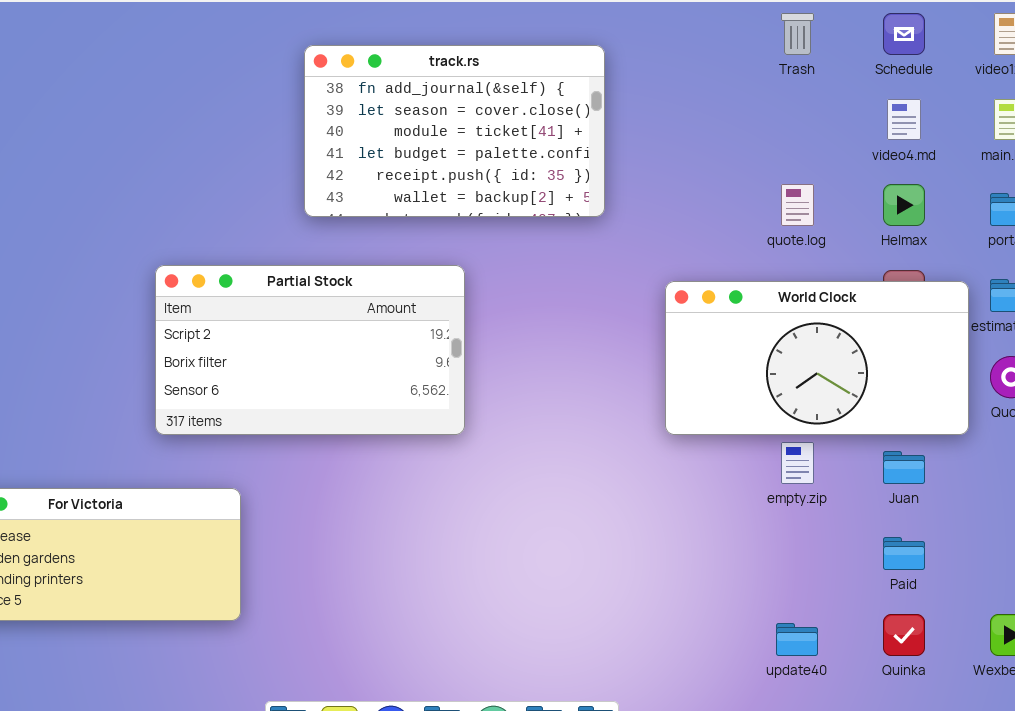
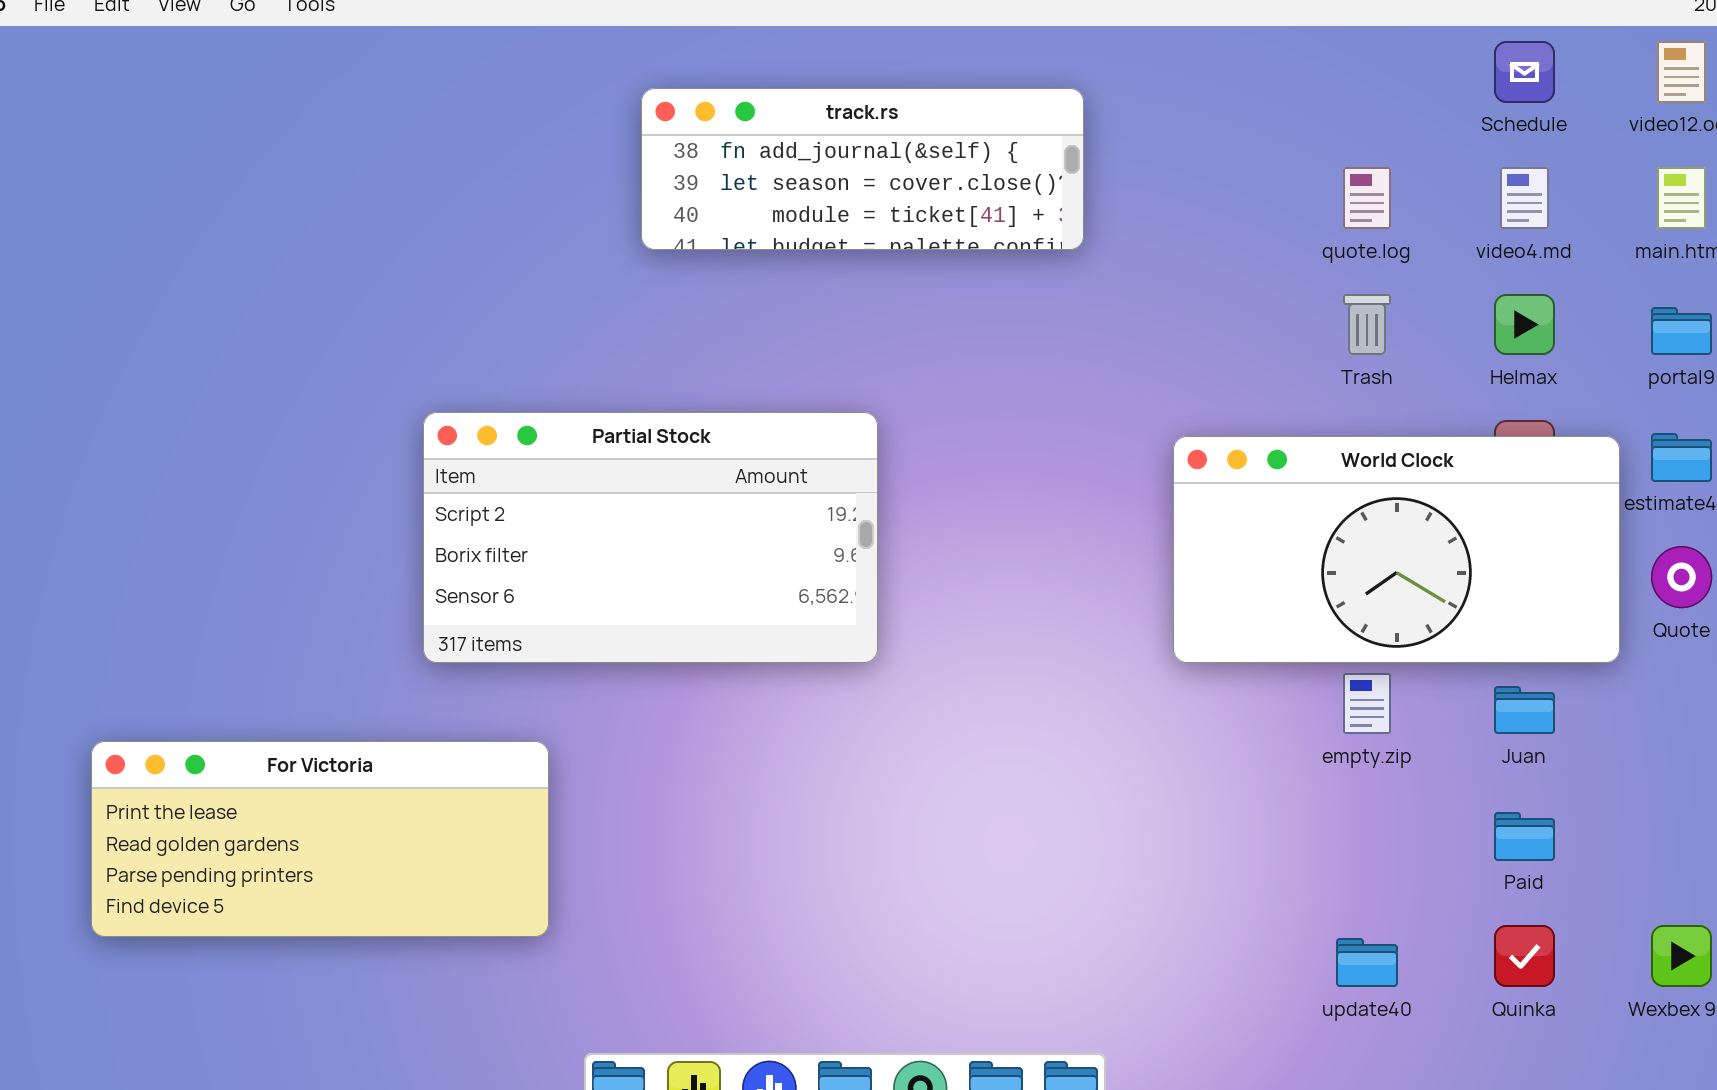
Trash: [781,13,814,55] -> [1343,294,1391,355], moved
track.rs: [304,45,605,217] -> [641,88,1084,250], resized
quote.log: [781,184,814,226] -> [1343,167,1391,229], moved

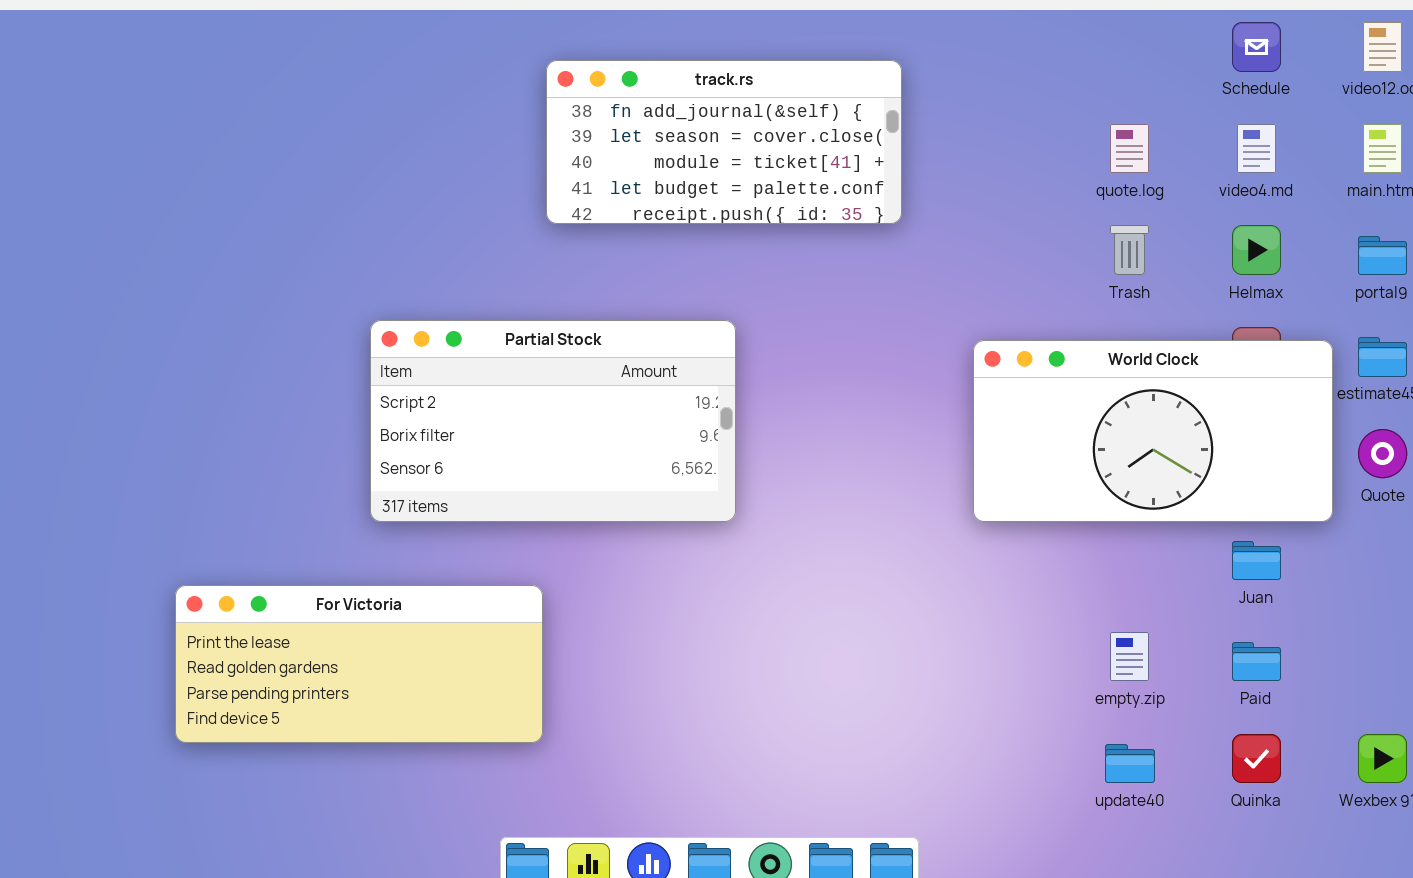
track.rs: [641,88,1084,250] -> [546,60,902,224], resized
empty.zip: [1343,673,1391,734] -> [1110,632,1149,681], moved
For Victoria: [91,741,549,937] -> [175,585,543,743], moved

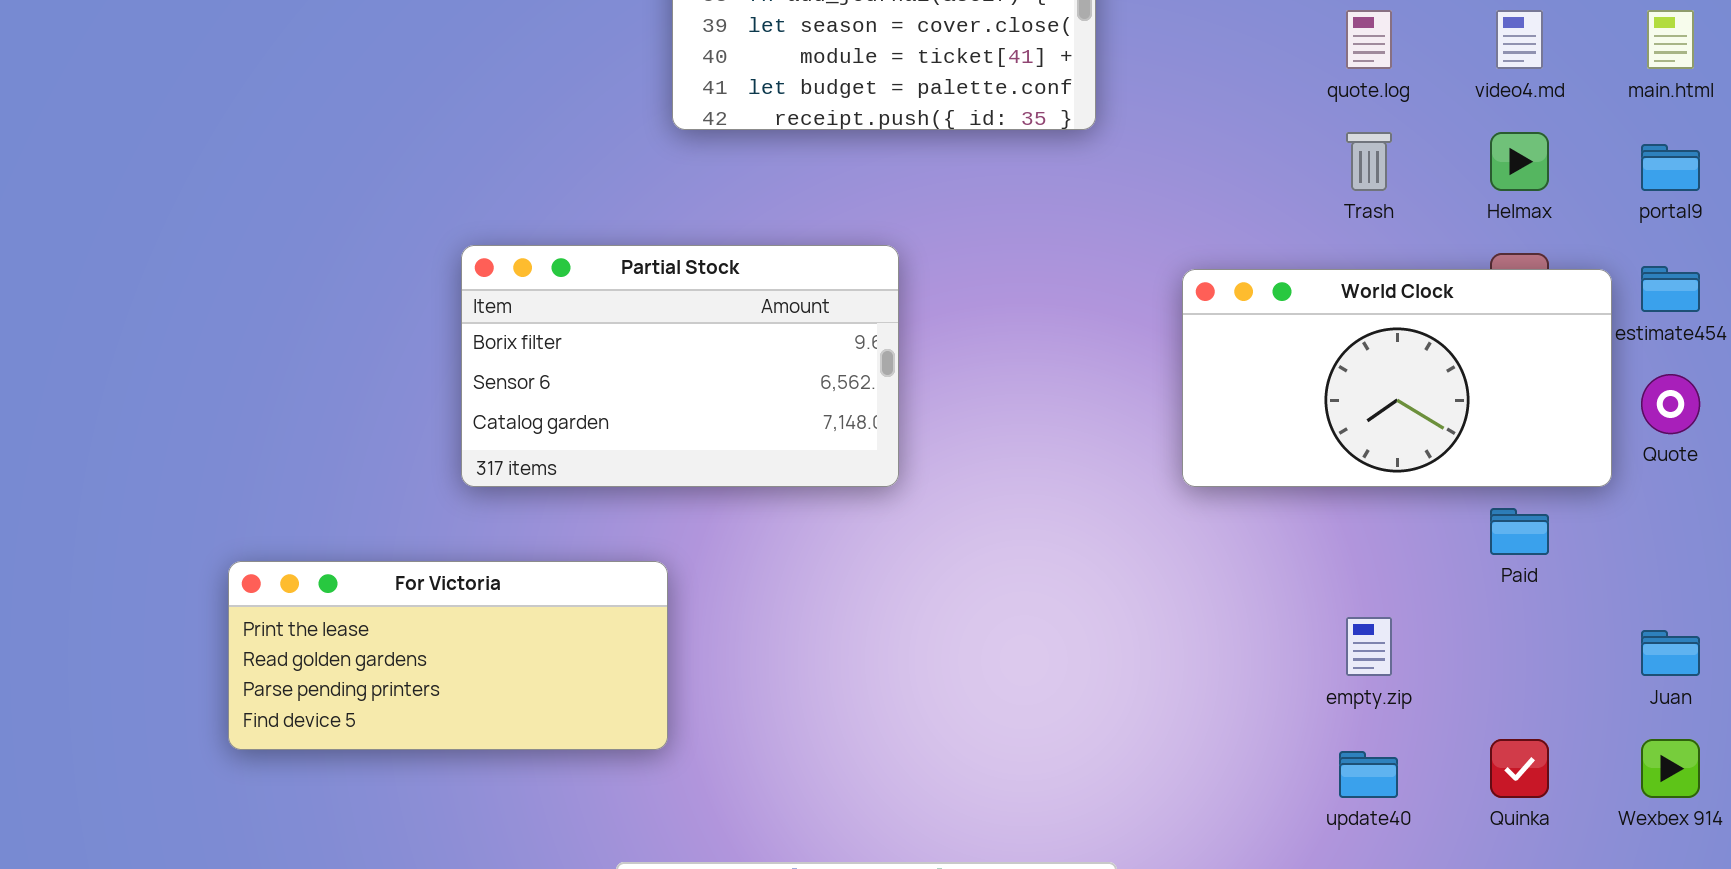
Partial Stock: [370,320,736,522] -> [461,245,899,487], scrolled down 1 row
Juan: [1232,541,1281,580] -> [1641,630,1700,676], moved
Paid: [1232,642,1281,681] -> [1490,508,1549,555], moved

